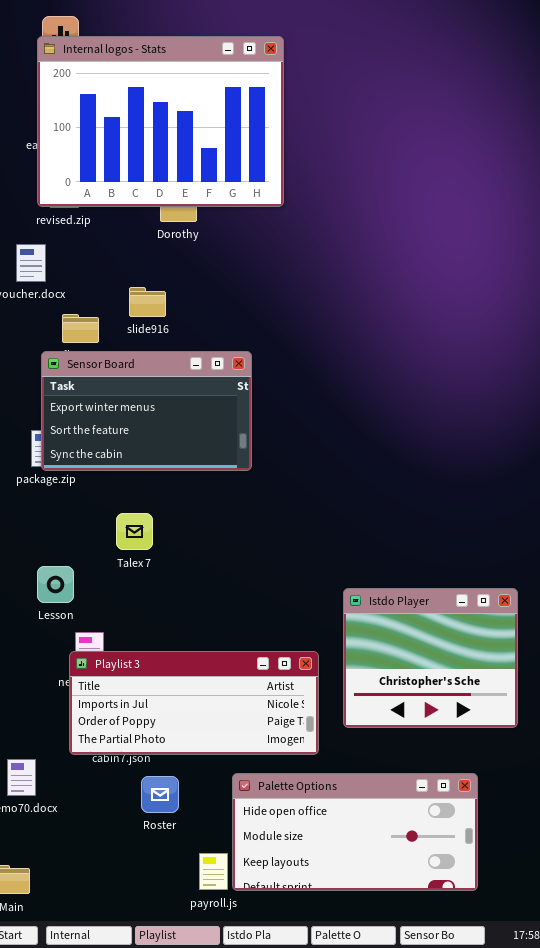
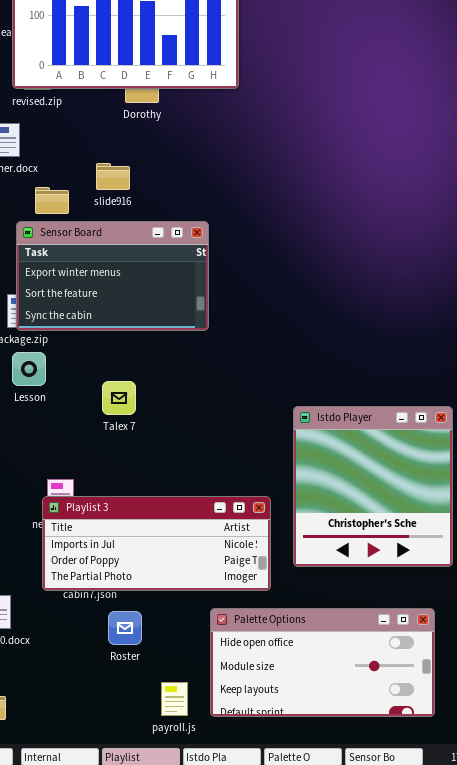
Talex 7: [116,513,153,550] -> [102,381,136,415], moved
Lesson: [37,566,74,603] -> [12,352,46,386], moved
Istdo Player: [343,588,518,728] -> [293,406,453,567], resized
Palette Options: [232,773,478,891] -> [210,608,435,717], moved

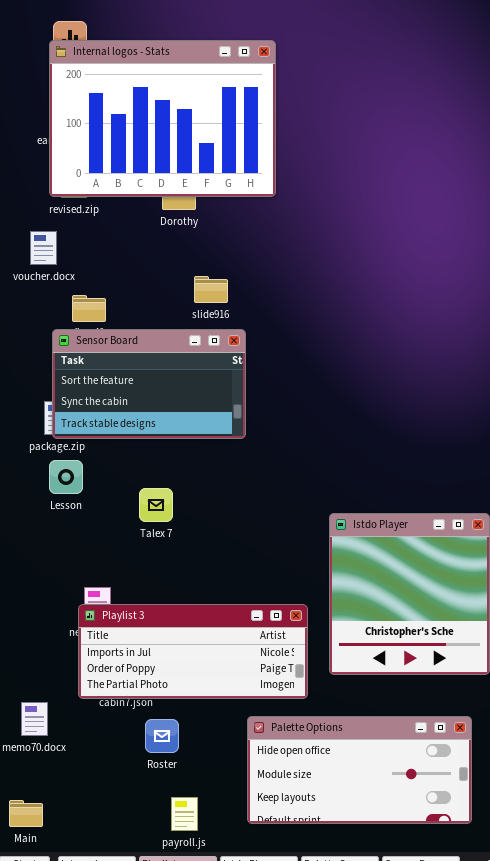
slide916: [96,163,130,190] -> [194,276,228,303], moved
Sensor Board: [16,221,209,331] -> [52,329,246,439], scrolled down 1 row
payroll.js: [161,682,188,716] -> [171,797,198,831], moved

